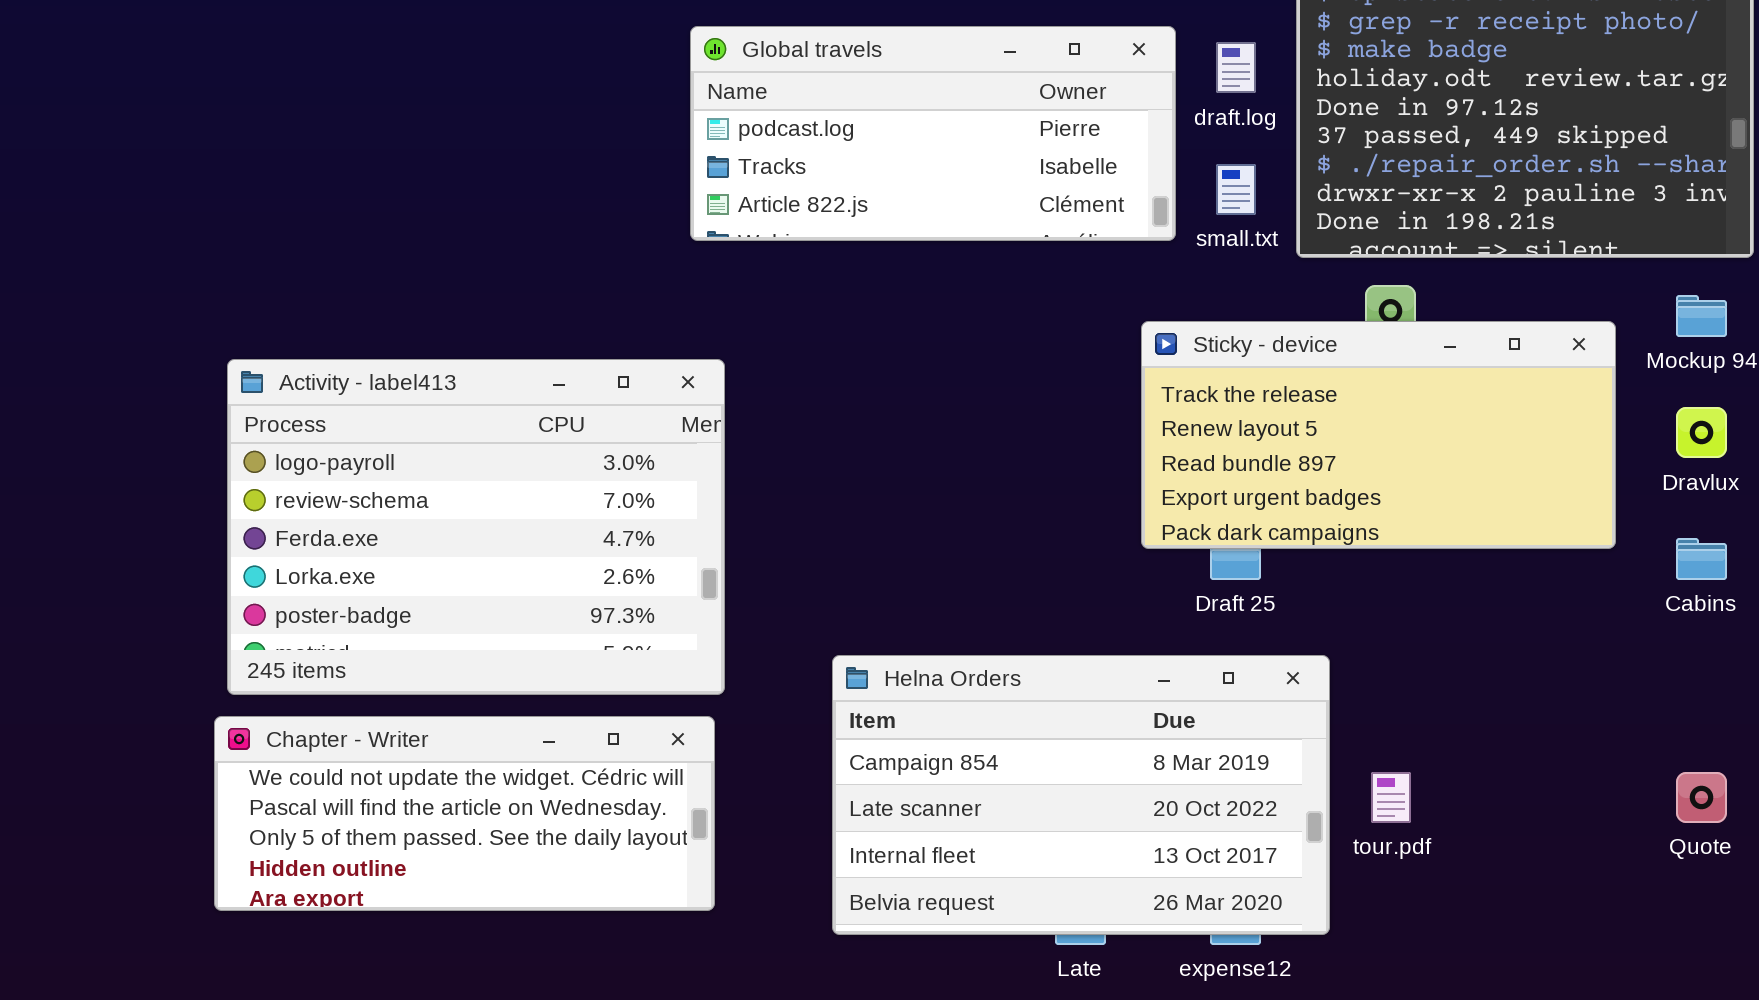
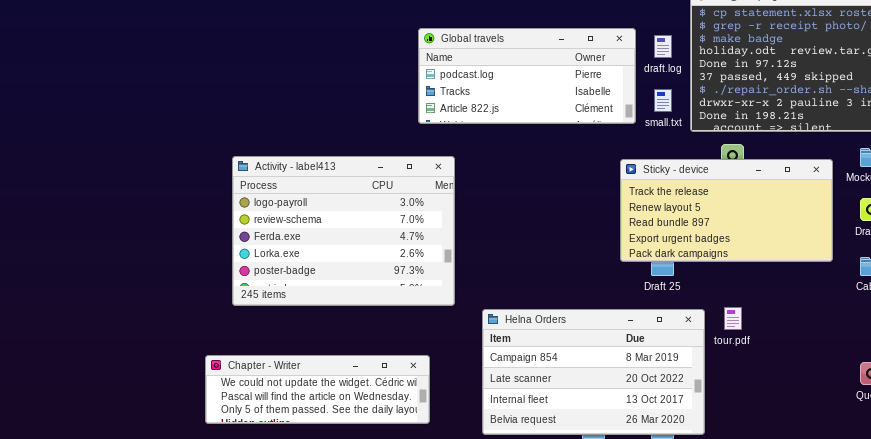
Activity - label413: [227,359,725,695] -> [232,156,455,306], moved
Chapter - Writer: [214,716,715,911] -> [205,355,430,424], resized
tour.pdf: [1371,772,1411,823] -> [724,307,742,330], moved

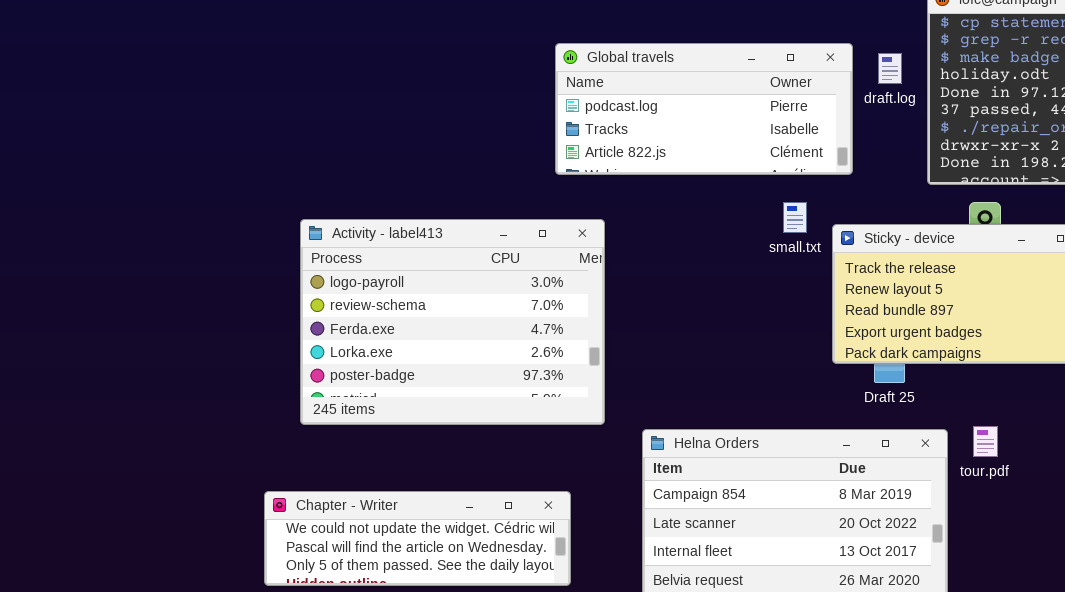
small.txt: [654,89,672,112] -> [783,202,807,233], moved

